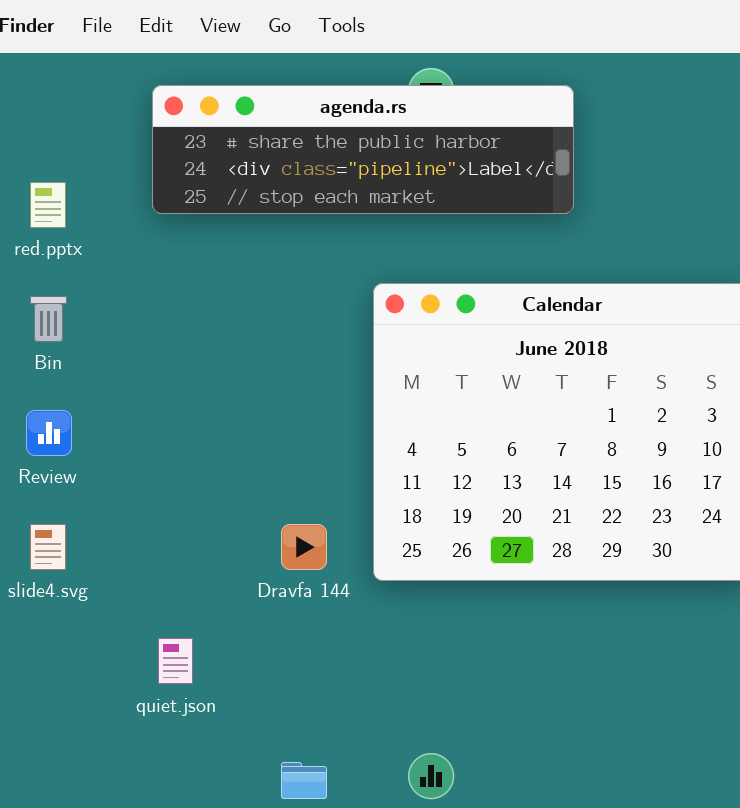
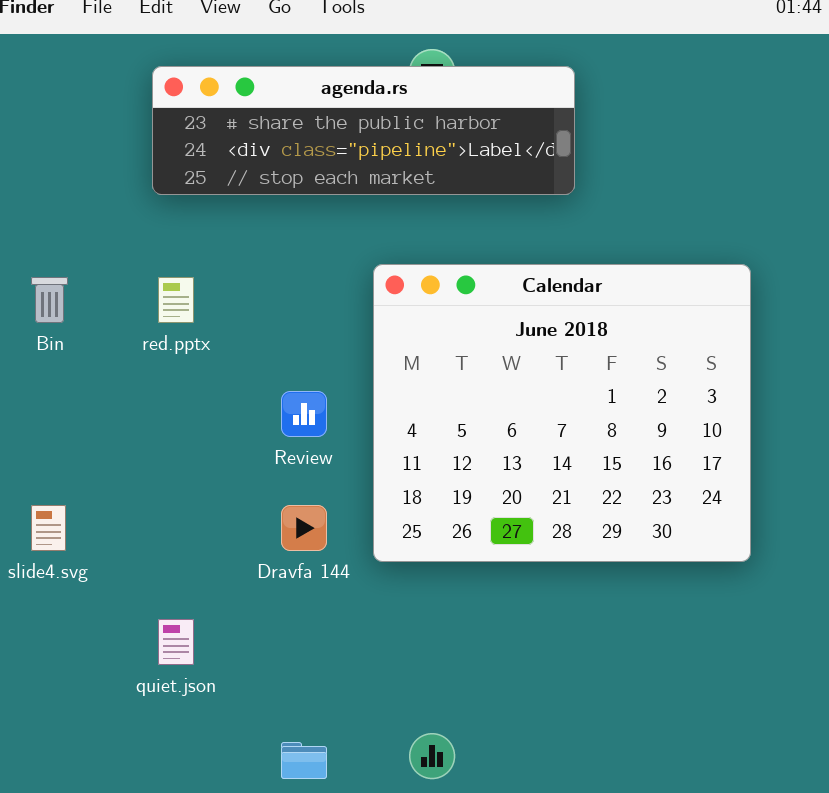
red.pptx: [30,182,66,228] -> [158,277,194,323], moved
Review: [26,410,72,456] -> [281,391,327,437], moved

